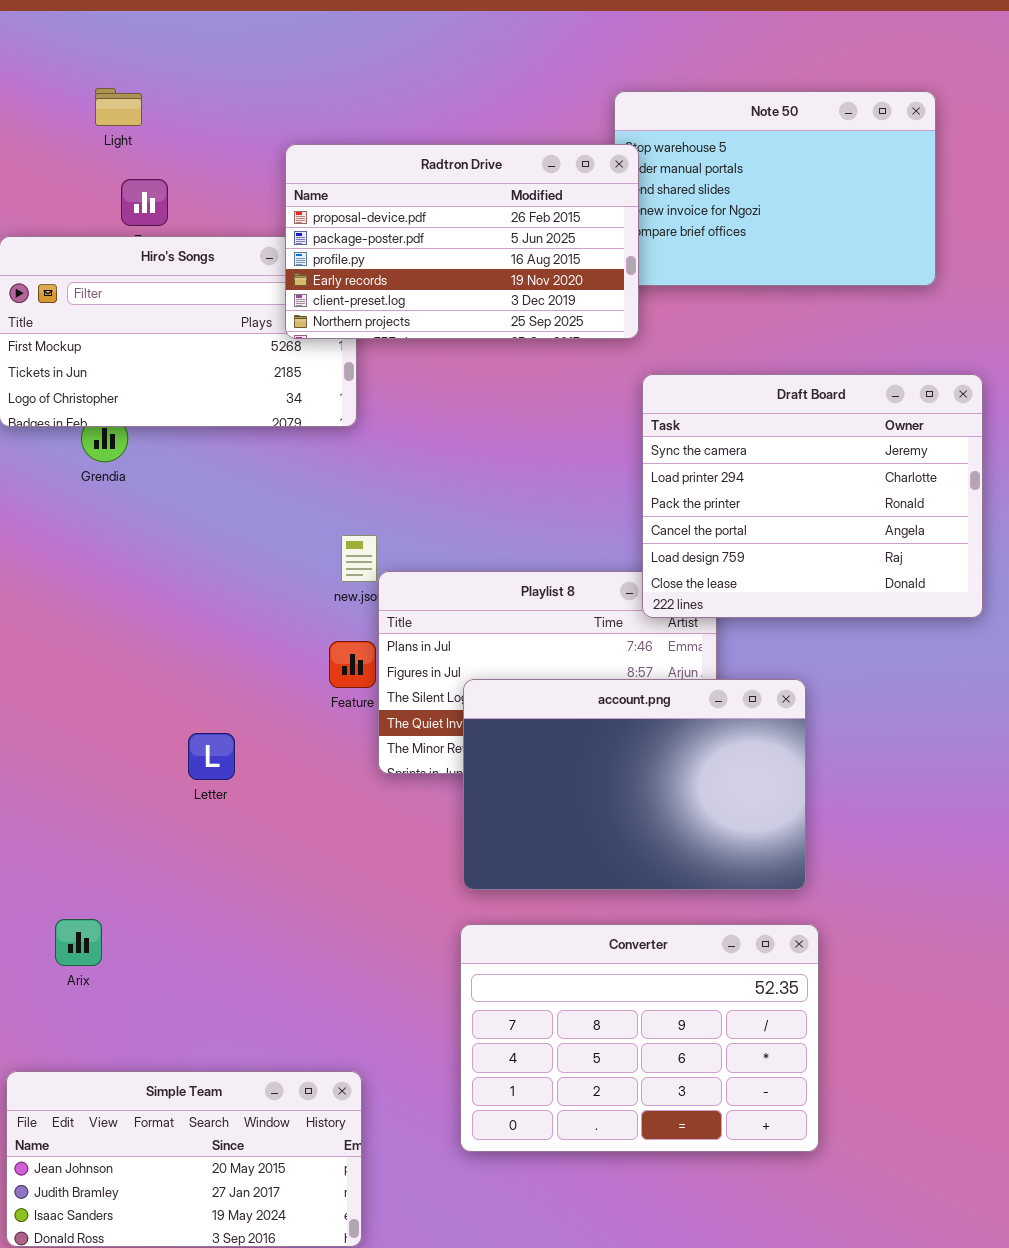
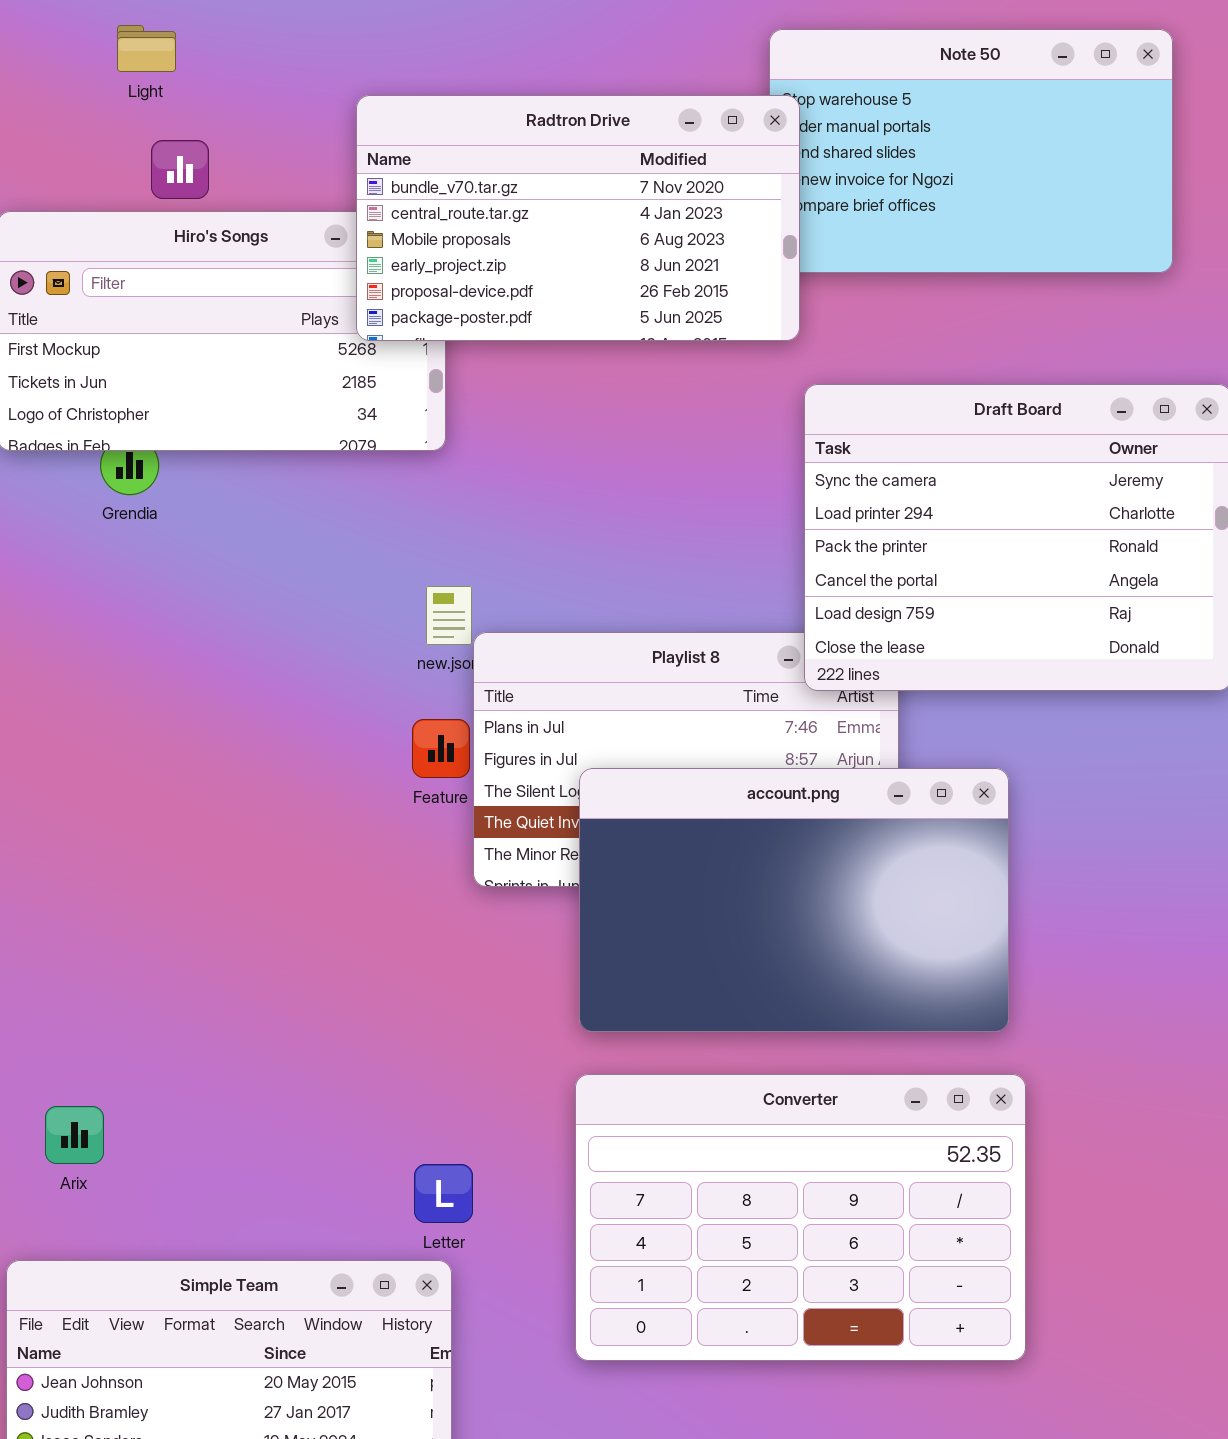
Radtron Drive: [285,144,639,339] -> [356,95,800,341], scrolled up 4 rows
Letter: [188,733,235,780] -> [414,1164,473,1223], moved
Arix: [55,919,102,966] -> [45,1106,104,1164], moved

